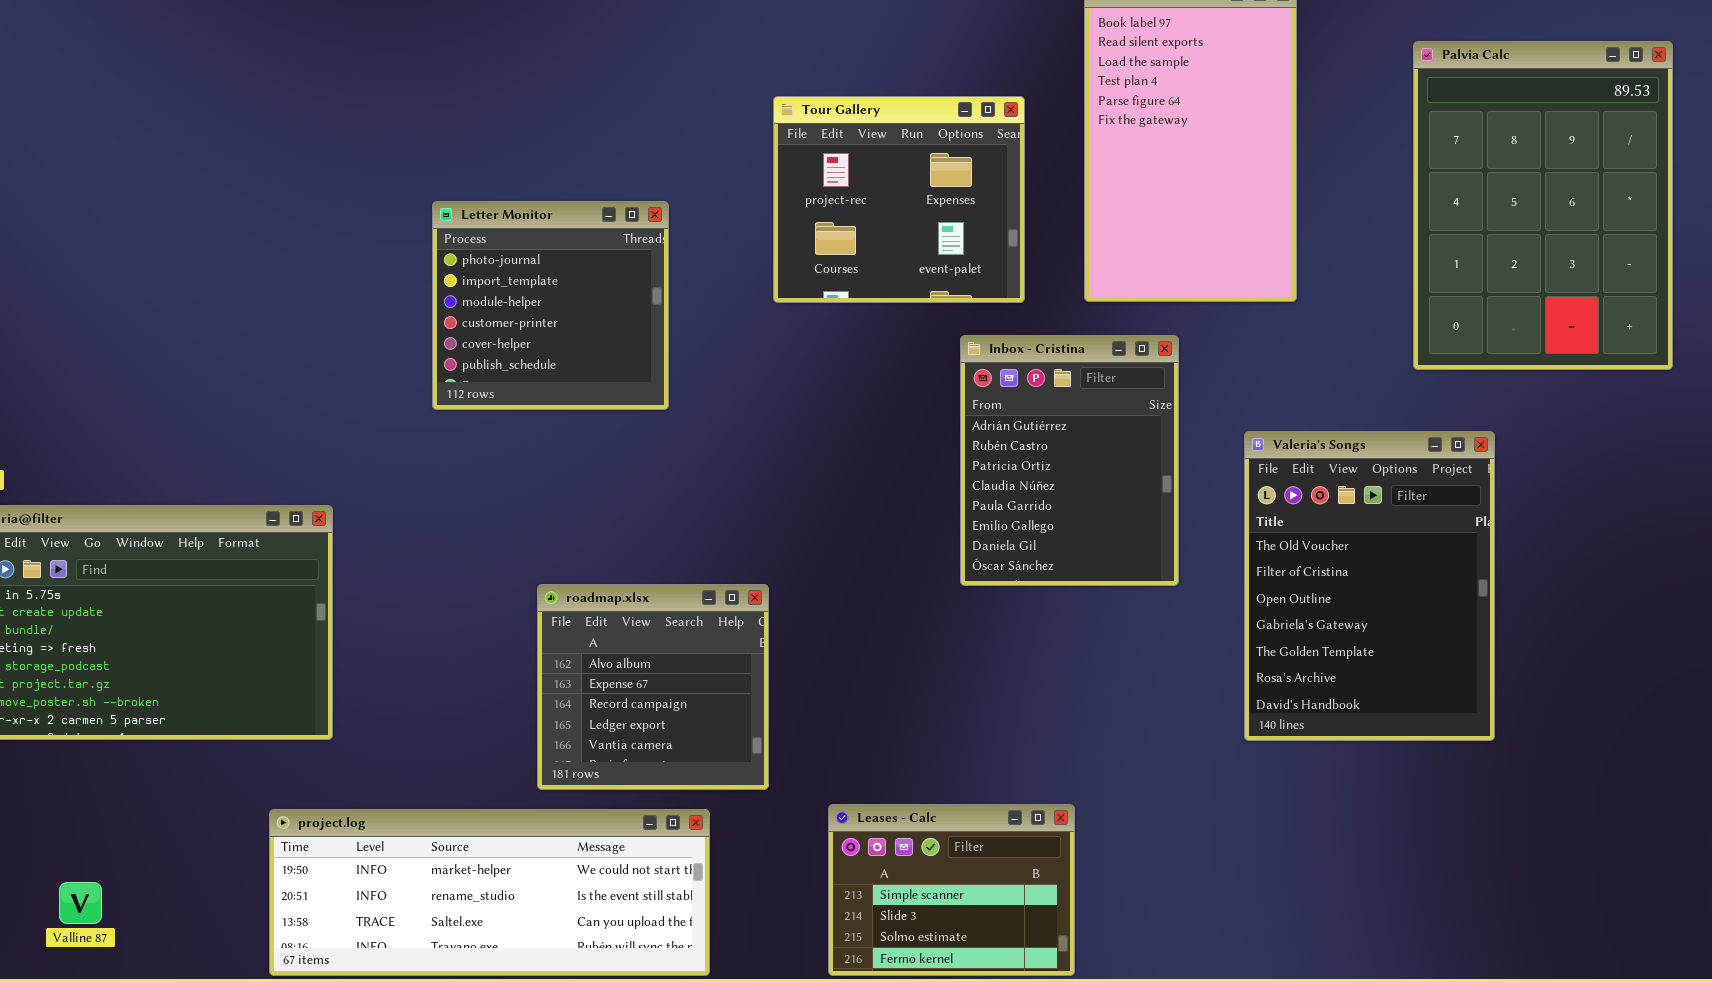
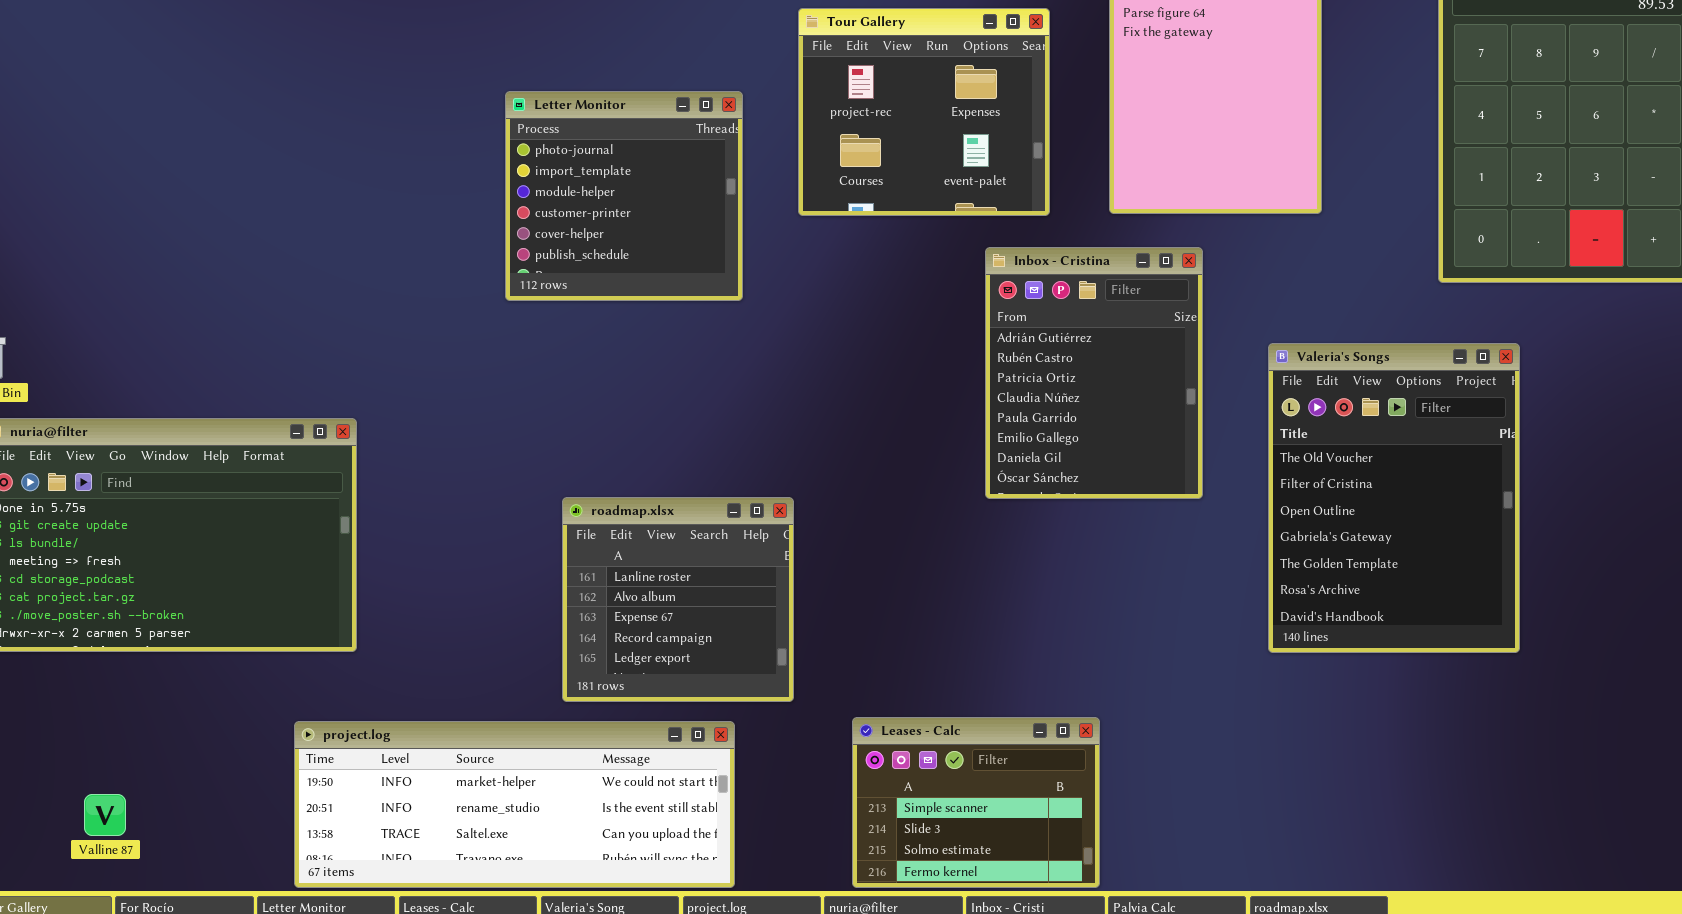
Letter Monitor: [432,201,669,410] -> [505,91,743,301], moved
roadmap.xlsx: [537,584,769,790] -> [562,497,794,702], scrolled up 1 row

